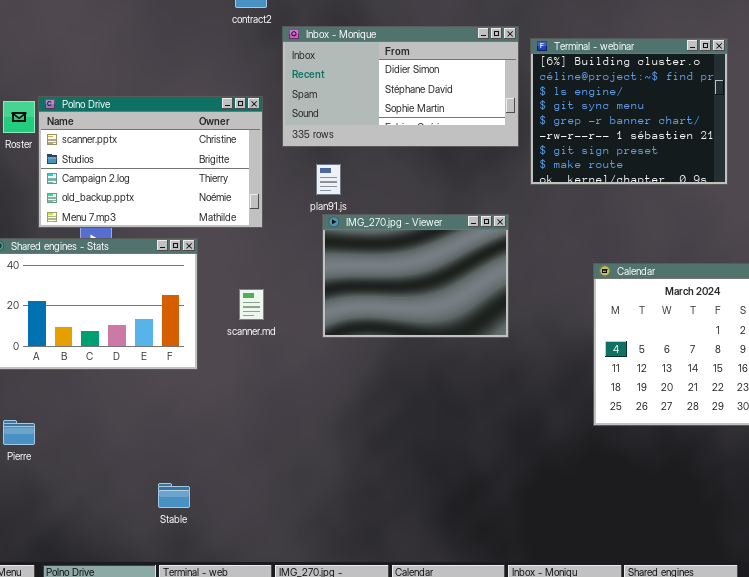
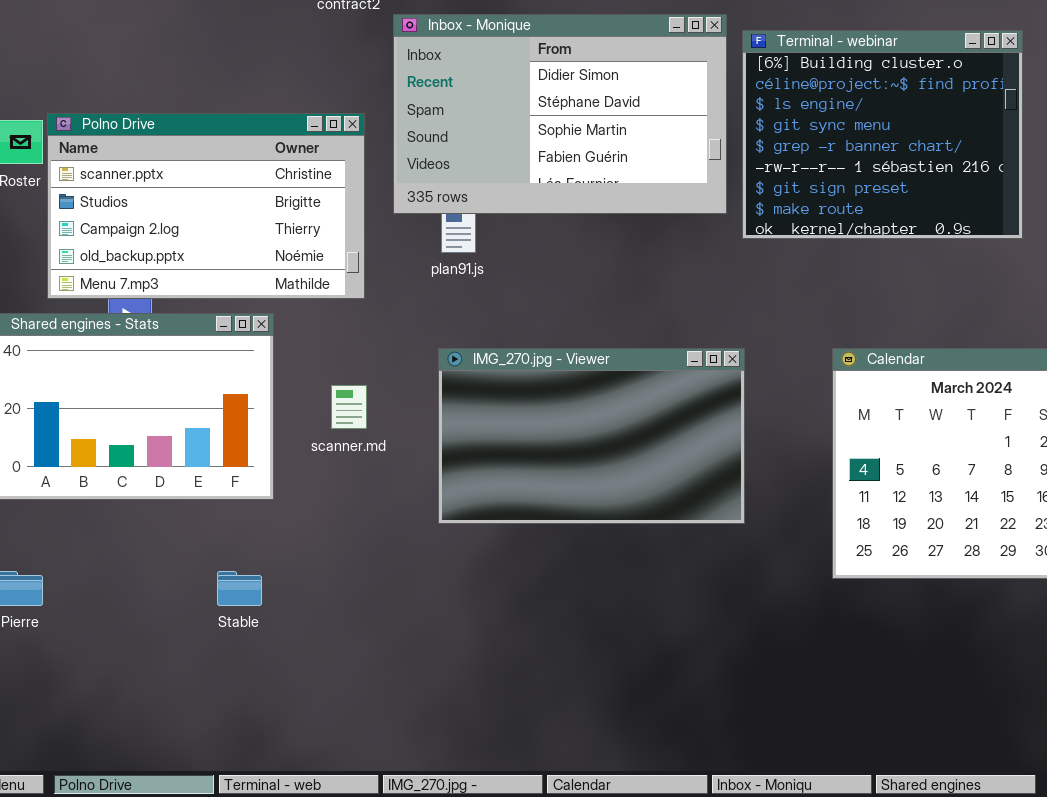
Inbox - Monique: [282,26,519,147] -> [393,14,727,214], resized
IMG_270.jpg - Viewer: [322,214,509,338] -> [438,348,745,524], moved, resized
Stable: [158,483,190,508] -> [217,571,262,606], moved

